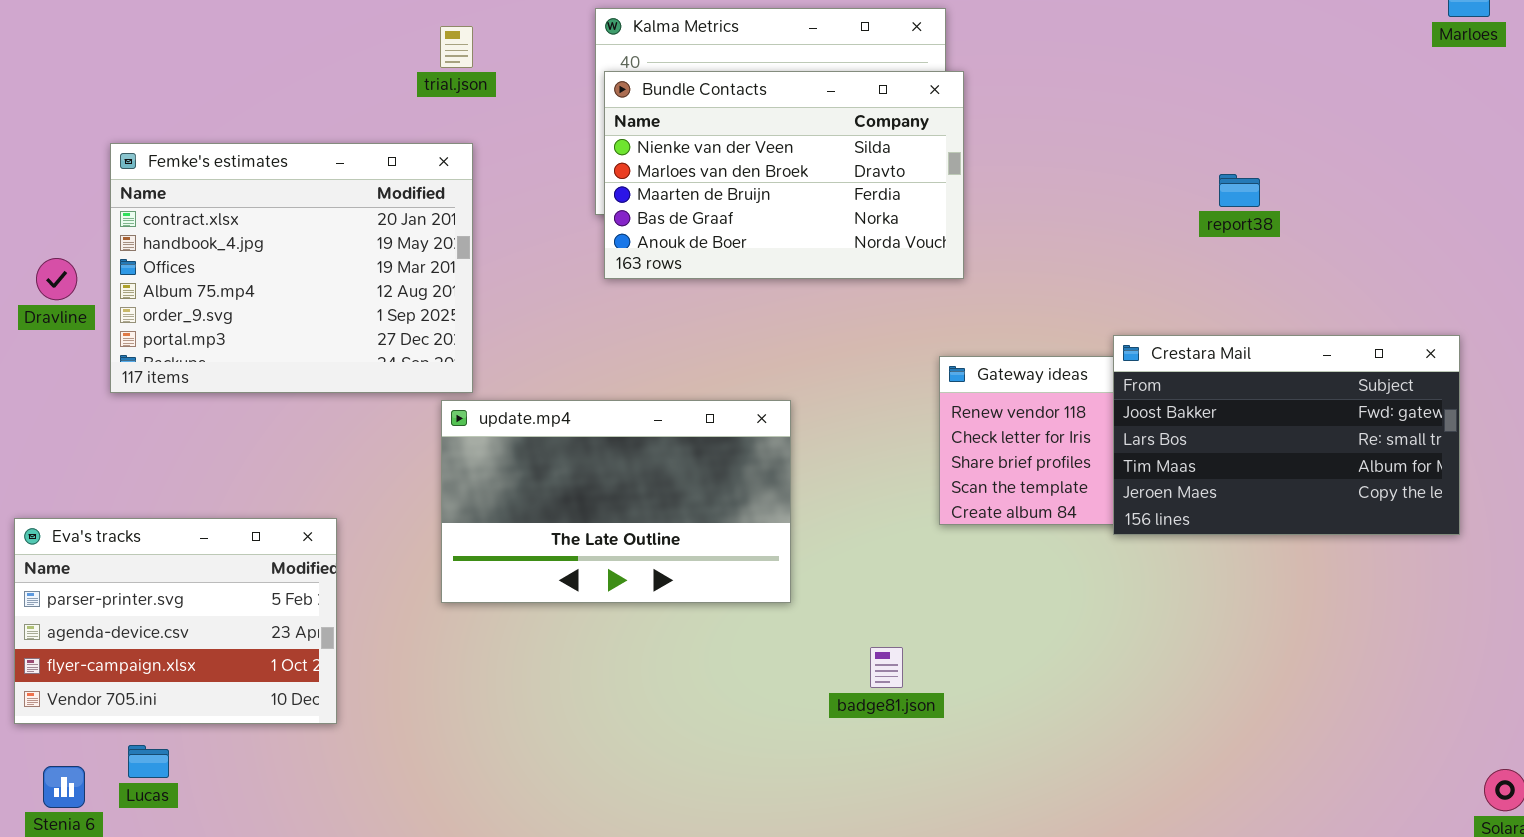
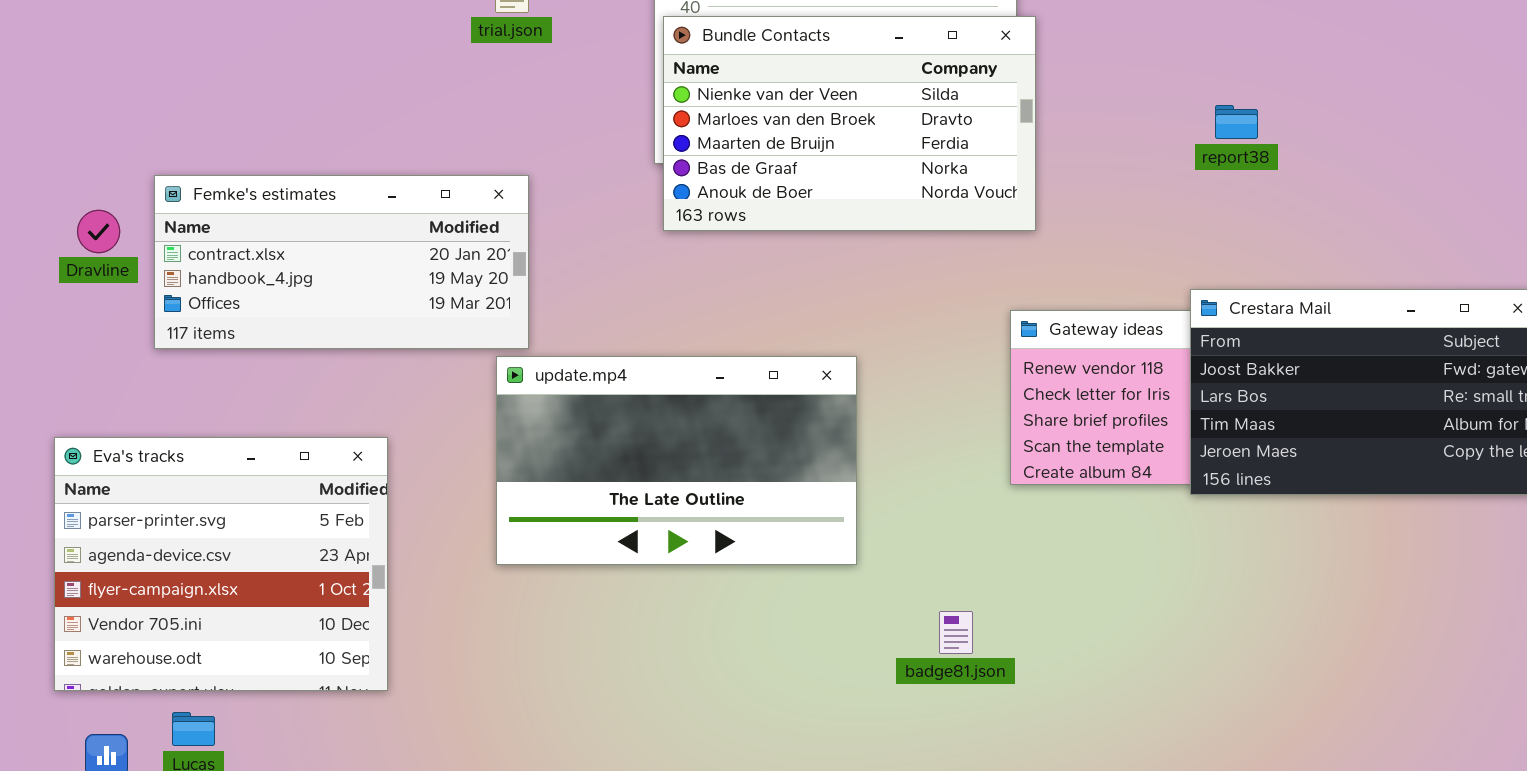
Femke's estimates: [110,143,473,393] -> [154,175,529,349], resized
report38: [1219,174,1260,207] -> [1215,105,1258,139], moved
Eva's tracks: [14,518,337,724] -> [54,437,388,691], resized

